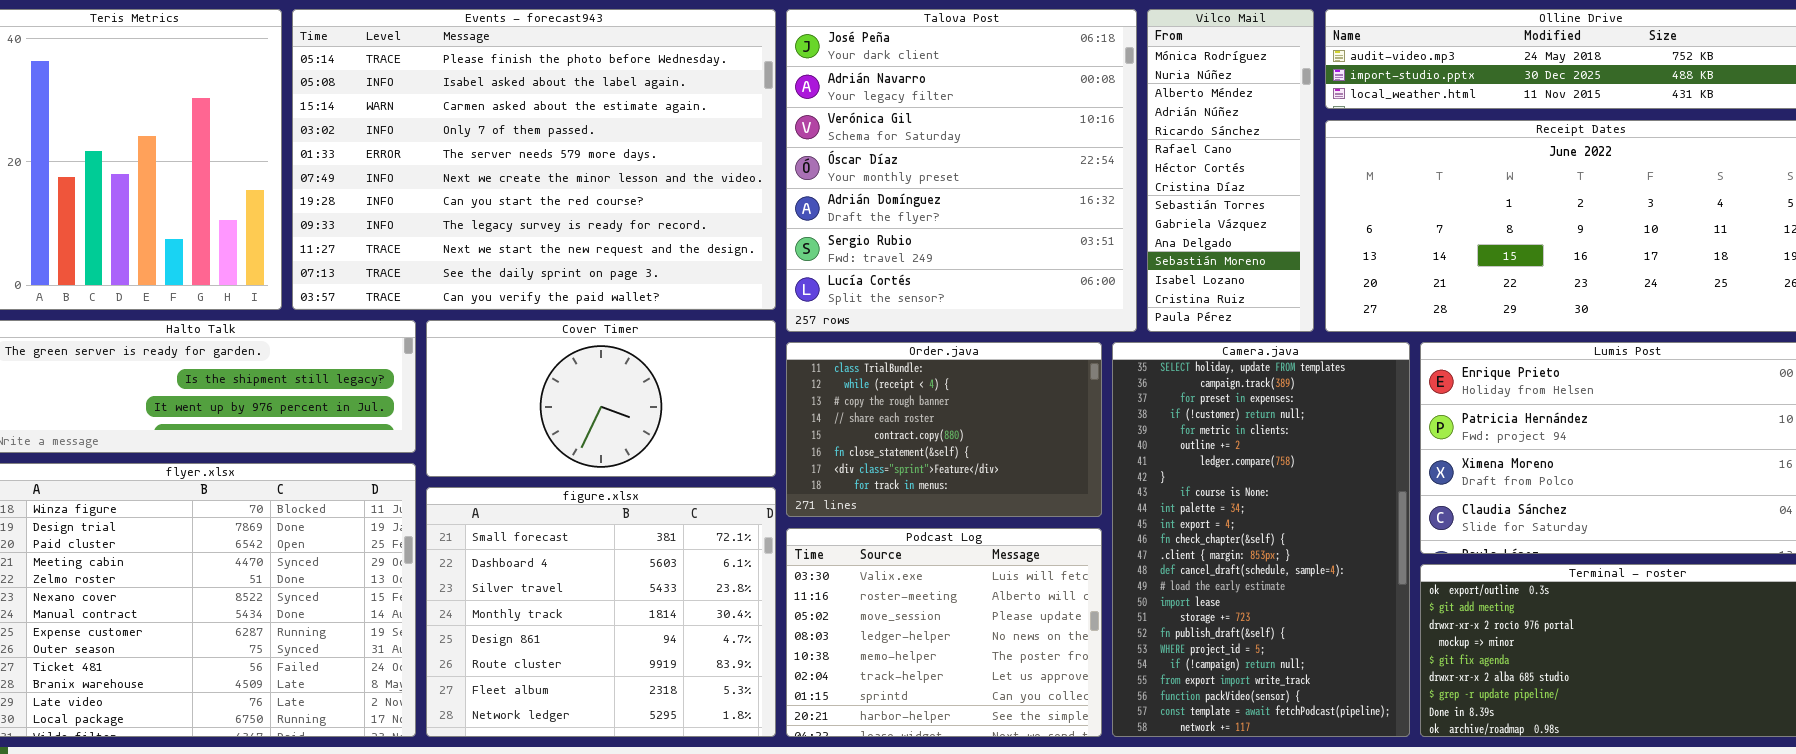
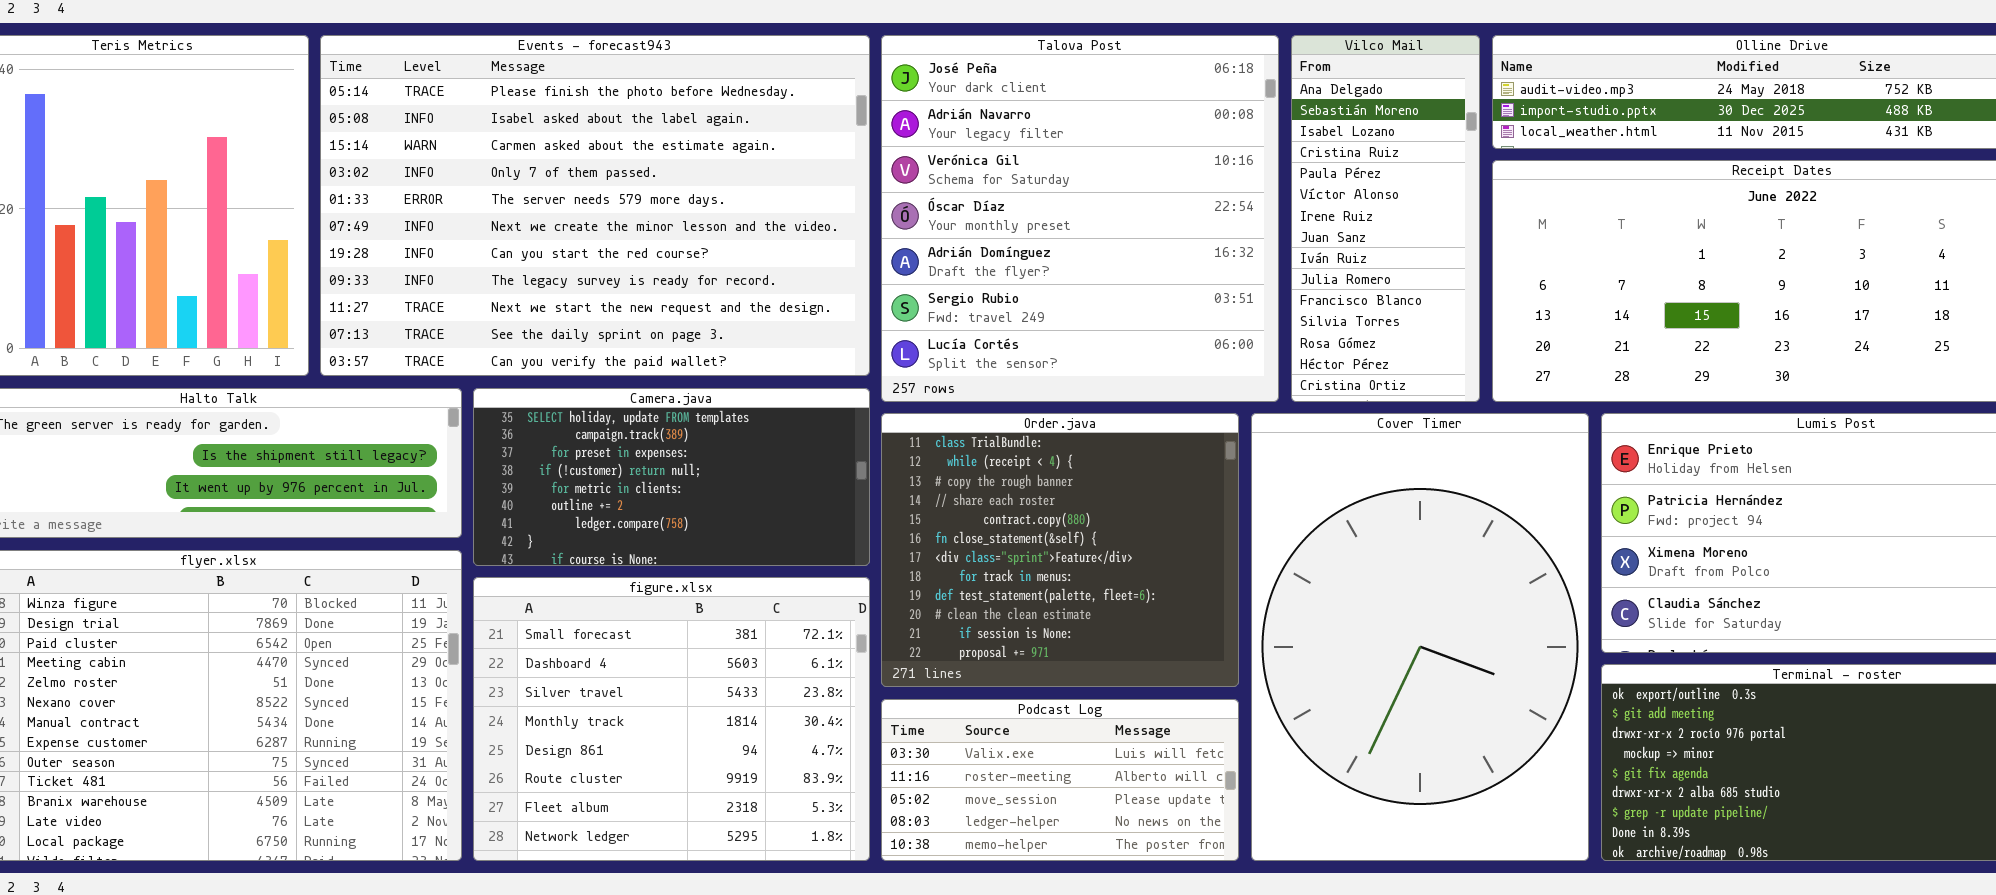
Vilco Mail: [1147,9,1314,332] -> [1291,35,1480,402], scrolled down 10 rows
Cover Timer: [426,320,776,477] -> [1251,413,1589,861], moved, resized
Order.java: [786,342,1102,517] -> [881,413,1239,687], resized
Camera.java: [1112,342,1410,737] -> [473,388,870,566], moved, resized
Podcast Log: [786,528,1102,737] -> [881,699,1239,861], resized

